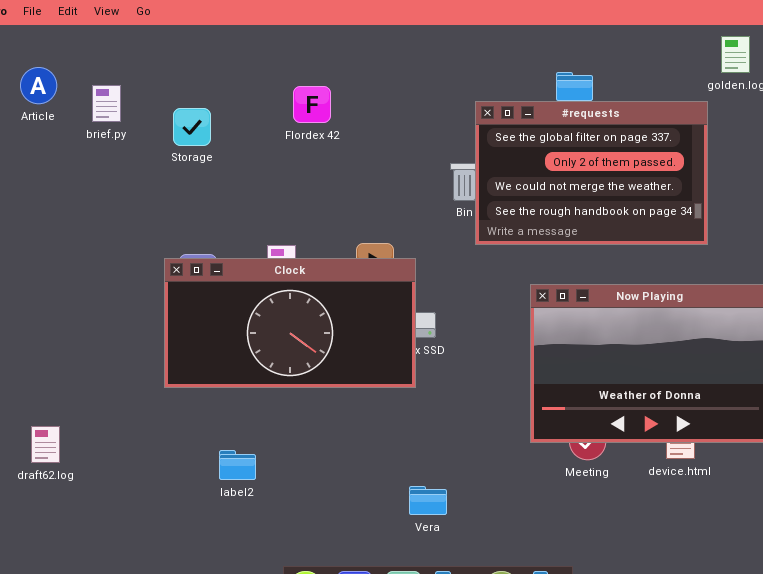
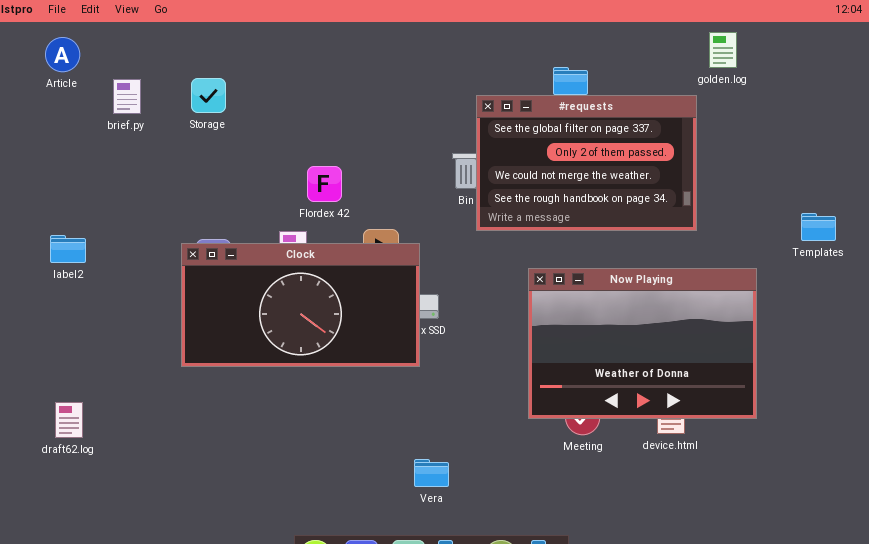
Article: [20,67,57,104] -> [45,37,80,72], moved
Flordex 42: [293,86,331,123] -> [307,166,342,202], moved
Storage: [173,108,211,146] -> [191,78,226,113], moved
label2: [219,450,256,480] -> [50,235,86,263], moved

